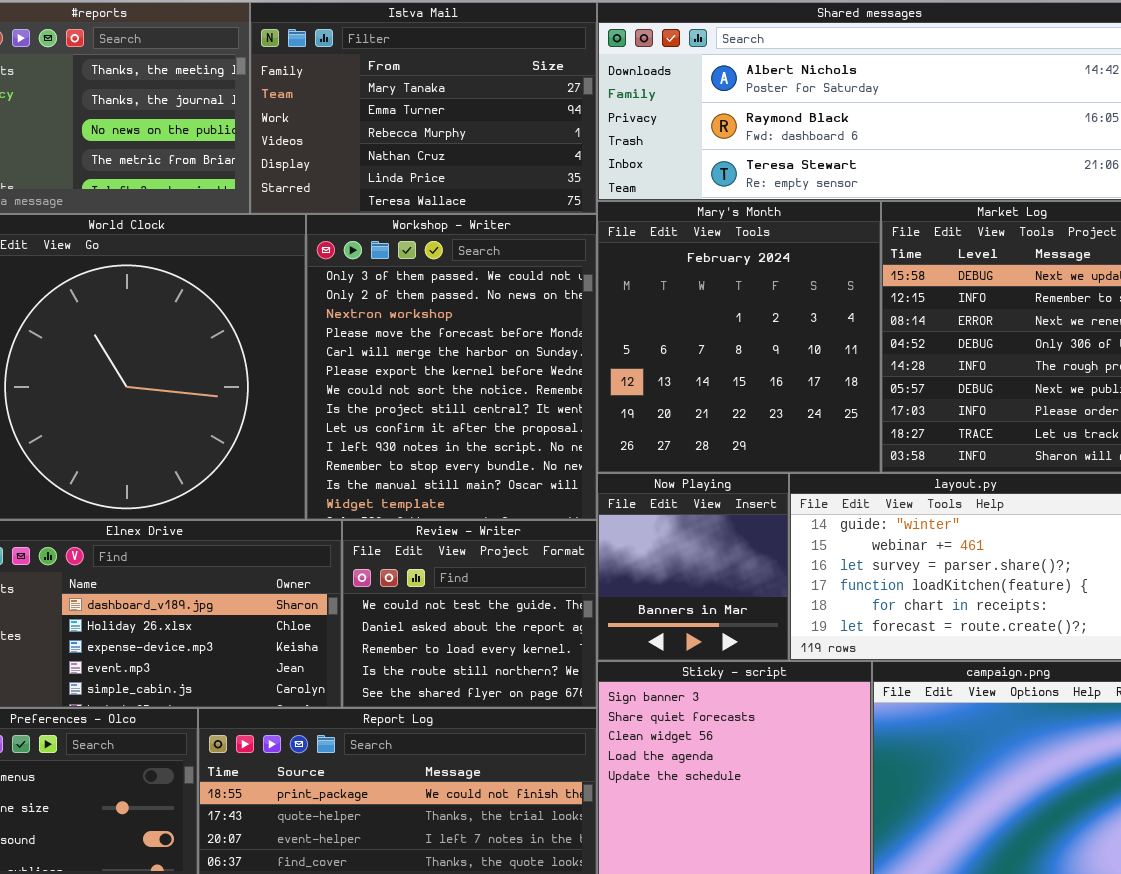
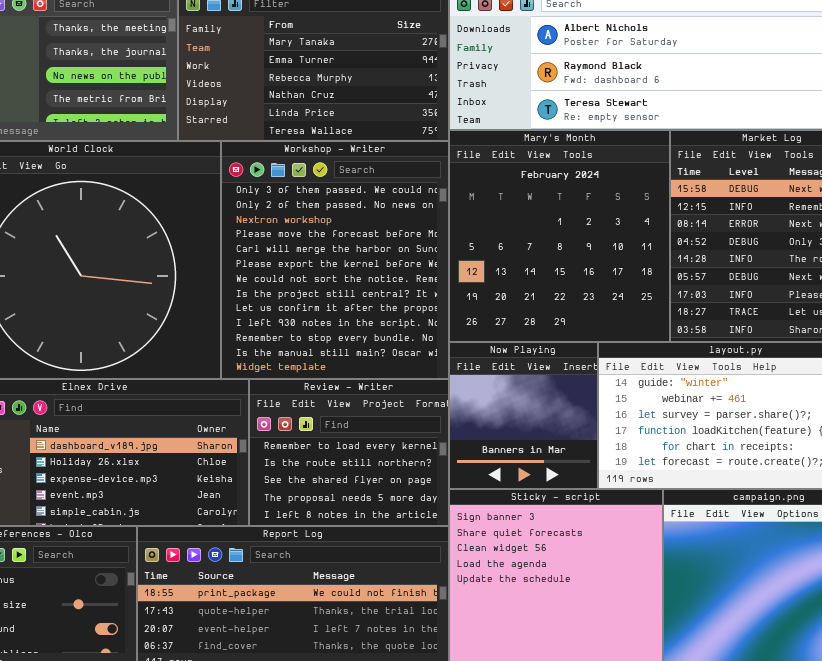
Review - Writer: [342,520,597,708] -> [249,379,449,526], scrolled down 2 rows

